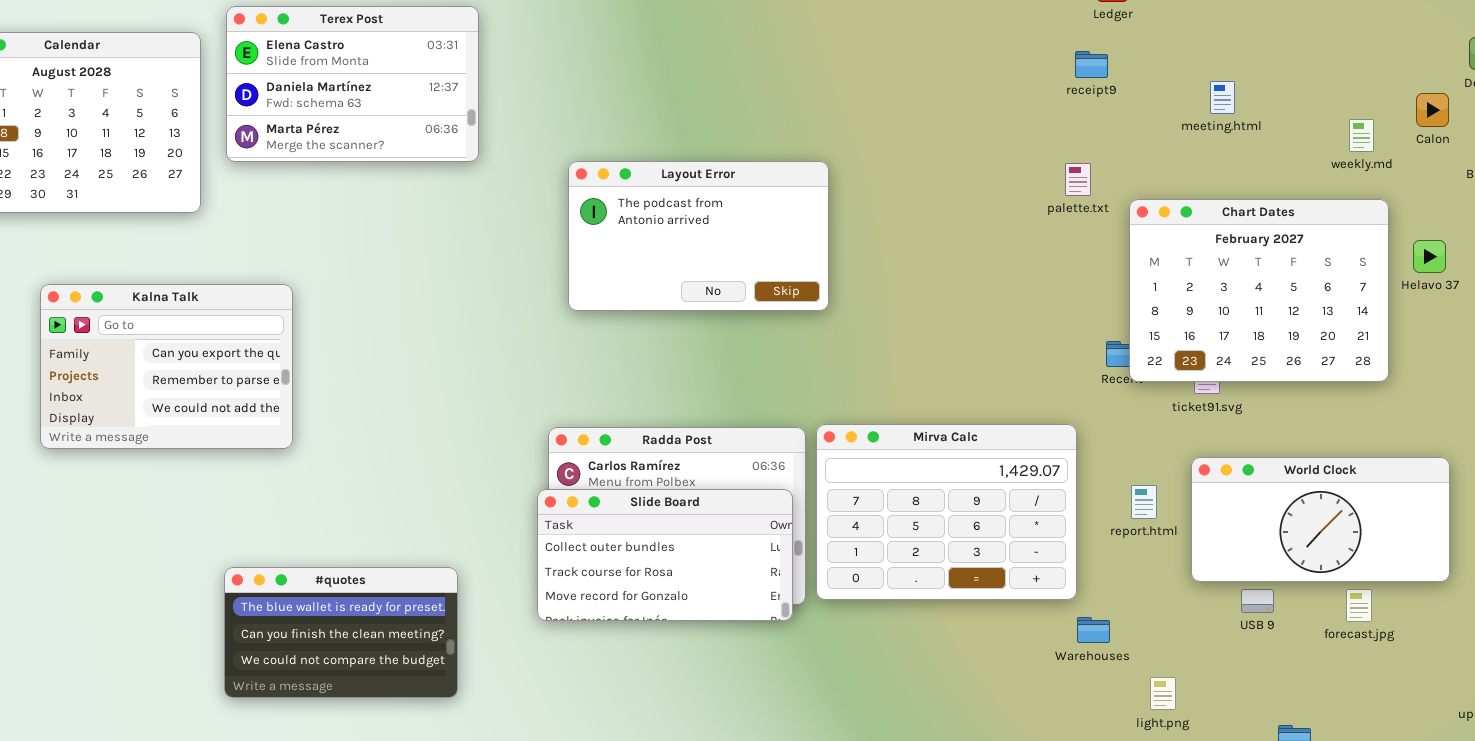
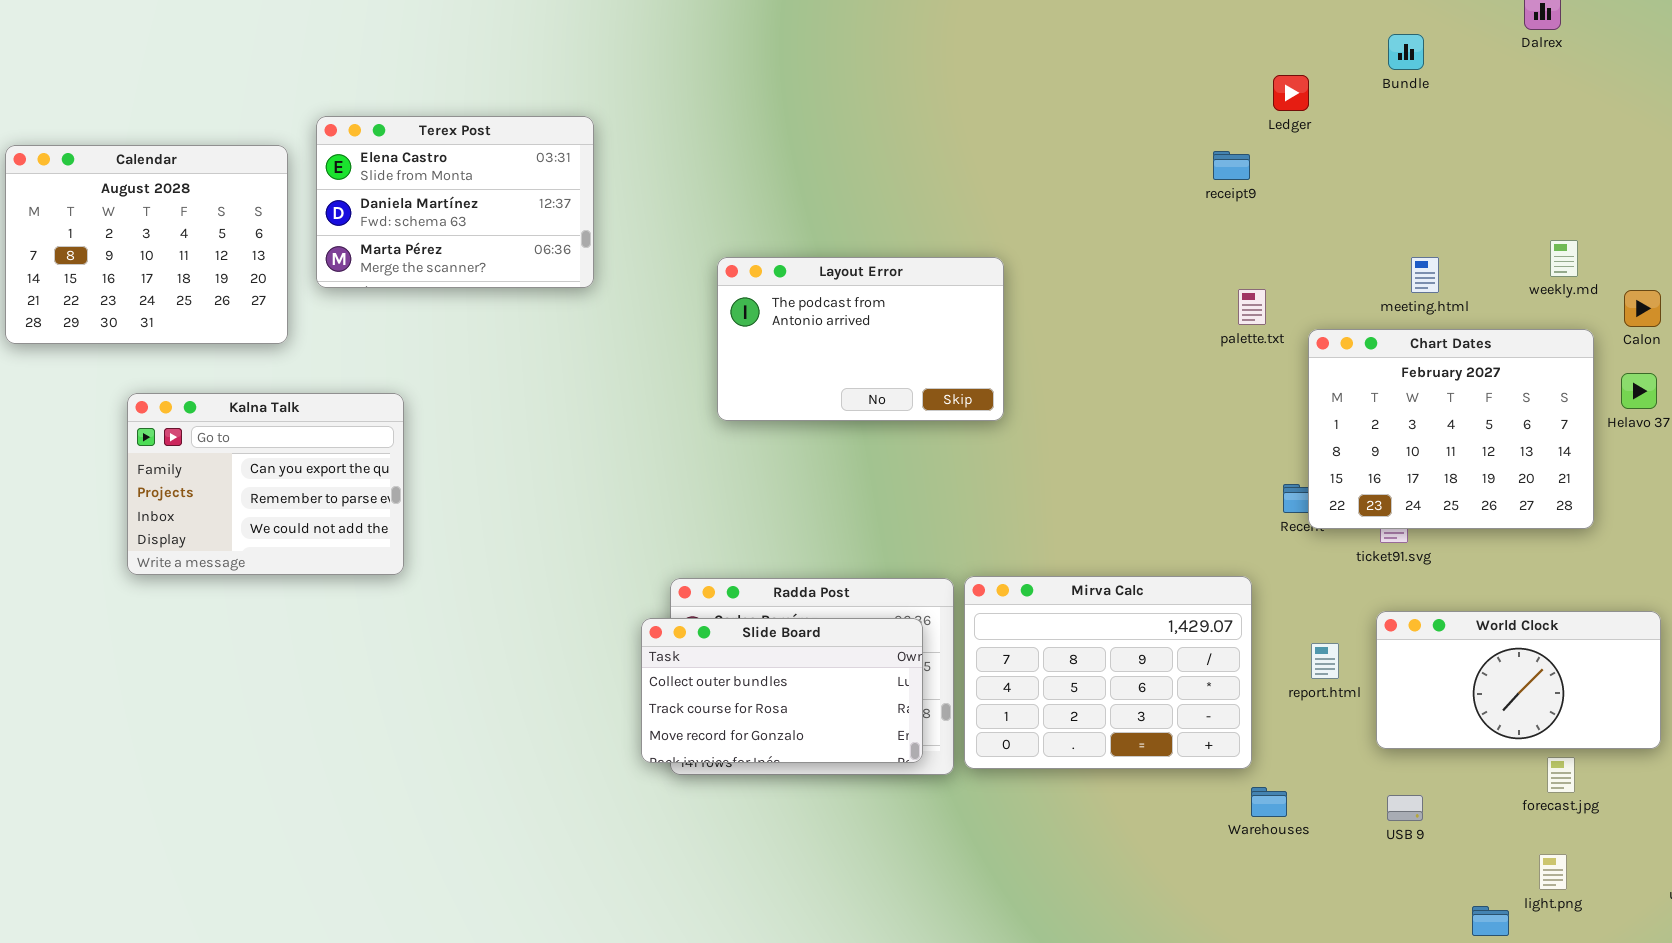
receipt9: [1075,51,1108,78] -> [1213,151,1250,180], moved
meeting.html: [1210,81,1235,114] -> [1411,257,1439,293], moved
Calon: [1416,93,1449,127] -> [1624,290,1661,327], moved
Layout Error: [568,161,829,311] -> [717,257,1004,421], moved
Kalna Talk: [40,284,293,449] -> [127,393,404,575], moved
Slide Board: [537,489,793,621] -> [641,618,923,763], moved
#quotes: [224,567,458,698] -> none, closed
USB 9: [1241,589,1274,613] -> [1387,795,1423,821], moved
light.png: [1150,677,1176,710] -> [1539,854,1567,890], moved

